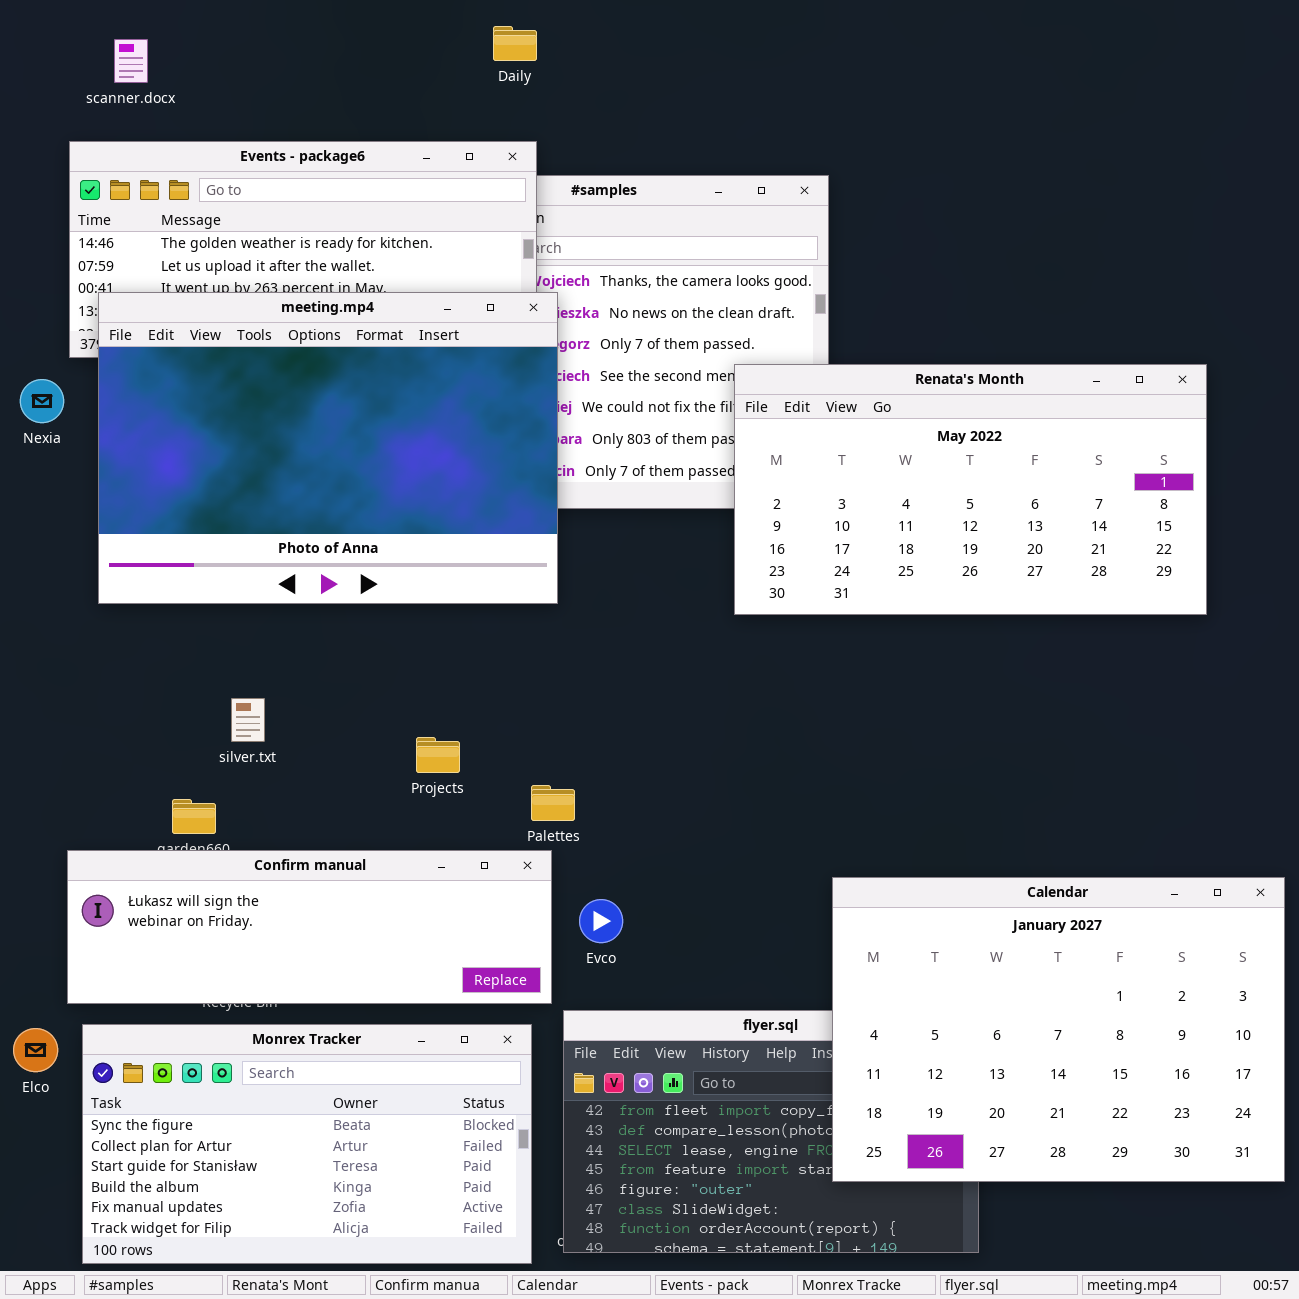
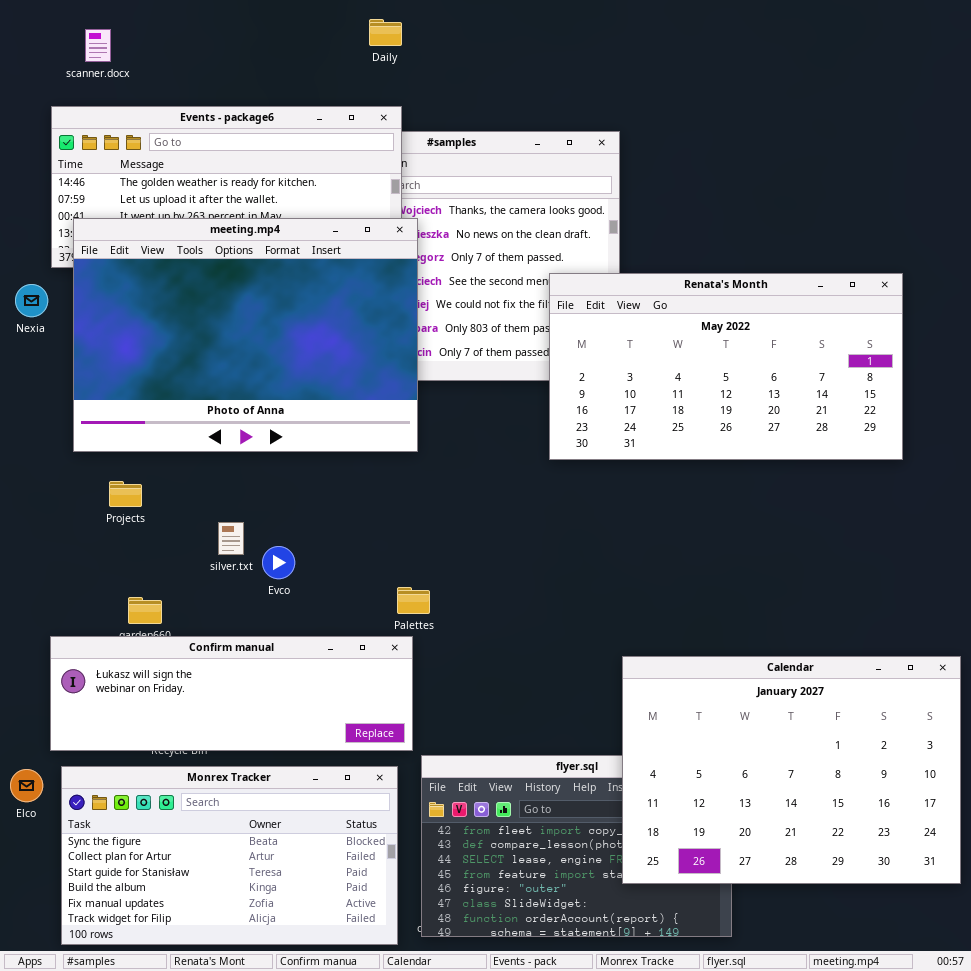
silver.txt: [231,698,265,742] -> [218,522,244,555], moved
Projects: [416,737,460,773] -> [109,481,142,507], moved
Evco: [579,899,623,943] -> [262,546,295,579], moved

